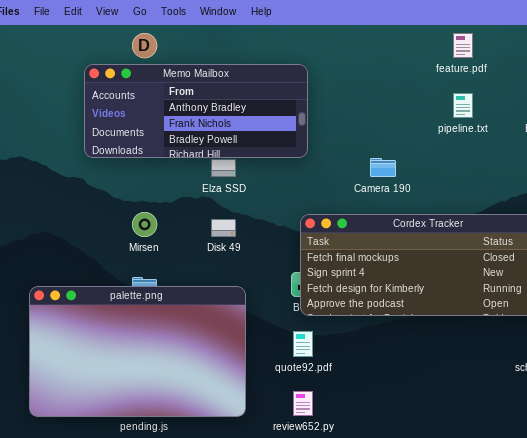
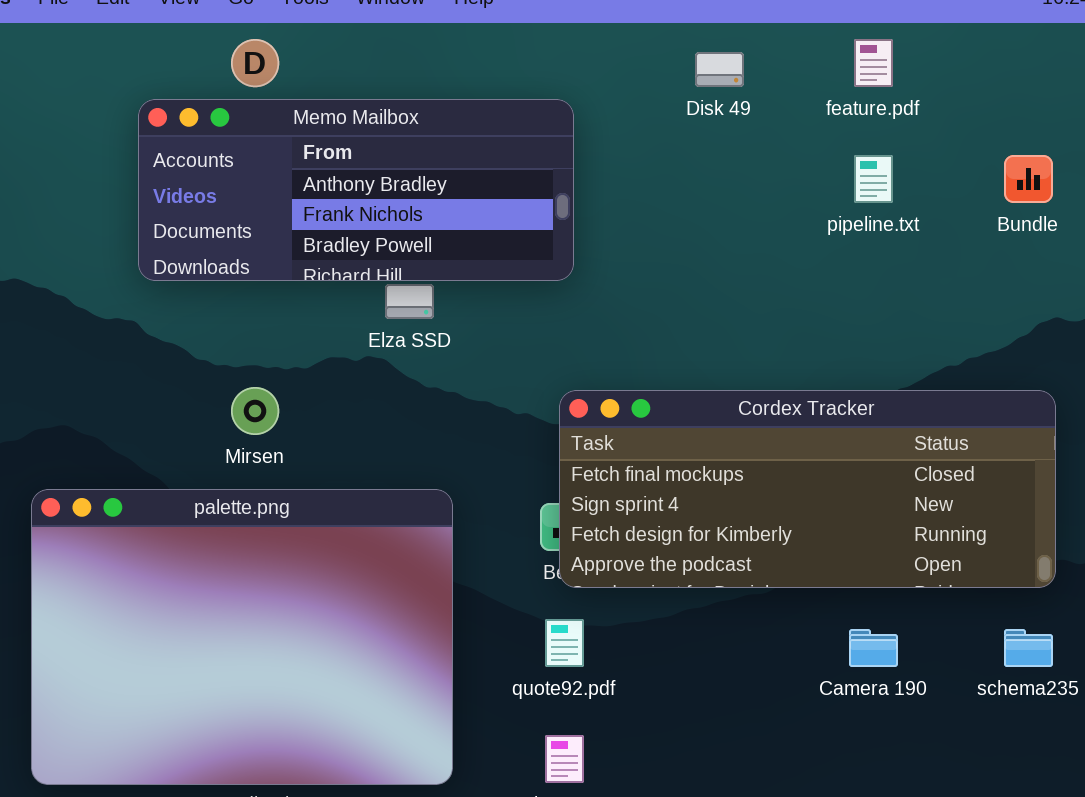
Camera 190: [370,158,396,177] -> [849,629,898,667], moved
Disk 49: [211,219,236,237] -> [695,52,744,87], moved
palette.png: [29,286,246,417] -> [31,489,453,785], resized

